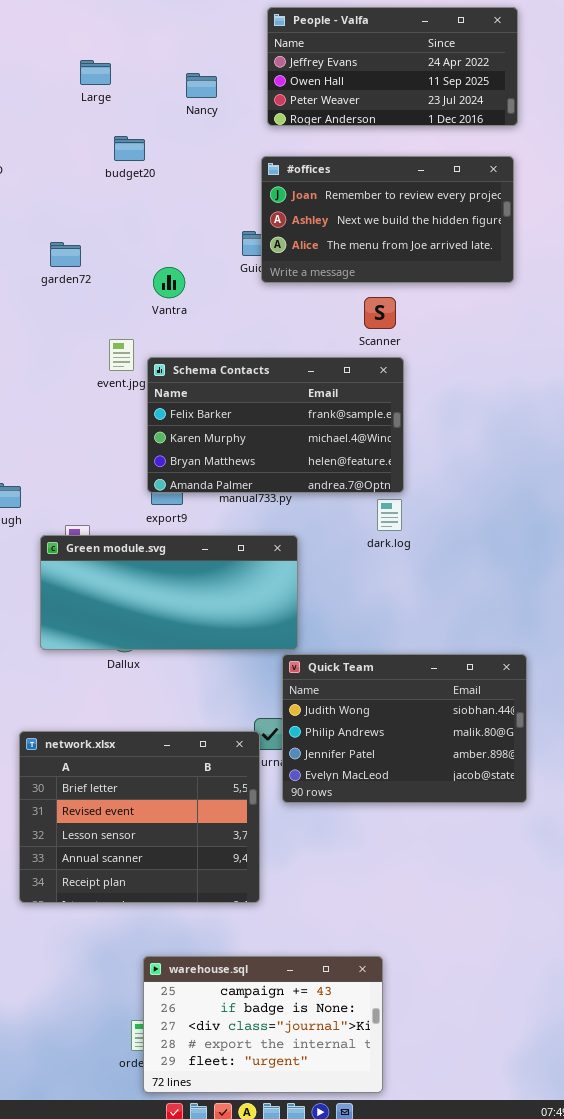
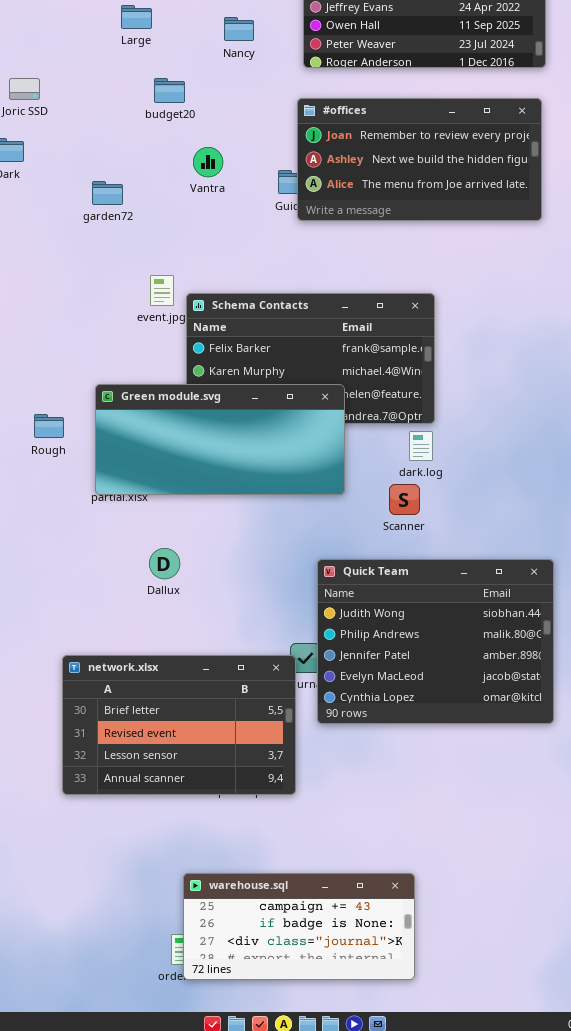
Vantra: [153,267,185,298] -> [193,147,223,177], moved
Scanner: [364,297,396,329] -> [389,484,420,515], moved
Green module.svg: [40,535,298,650] -> [95,384,345,495], moved
Quick Team: [282,654,527,803] -> [317,559,554,724], resized
network.xlsx: [19,731,260,903] -> [62,655,296,795], resized
warehouse.sql: [143,956,383,1093] -> [183,873,415,980], resized

